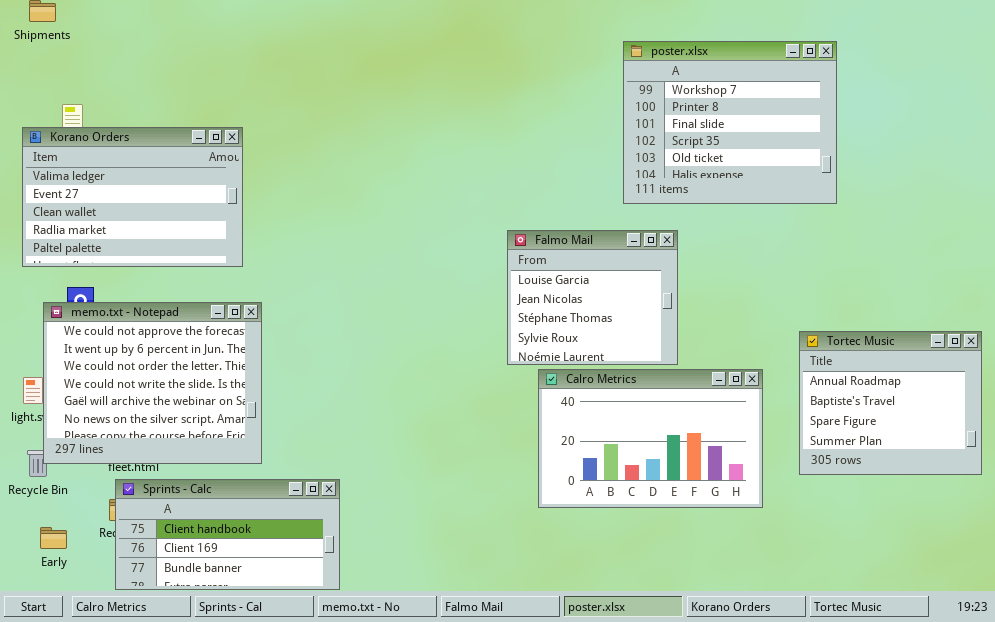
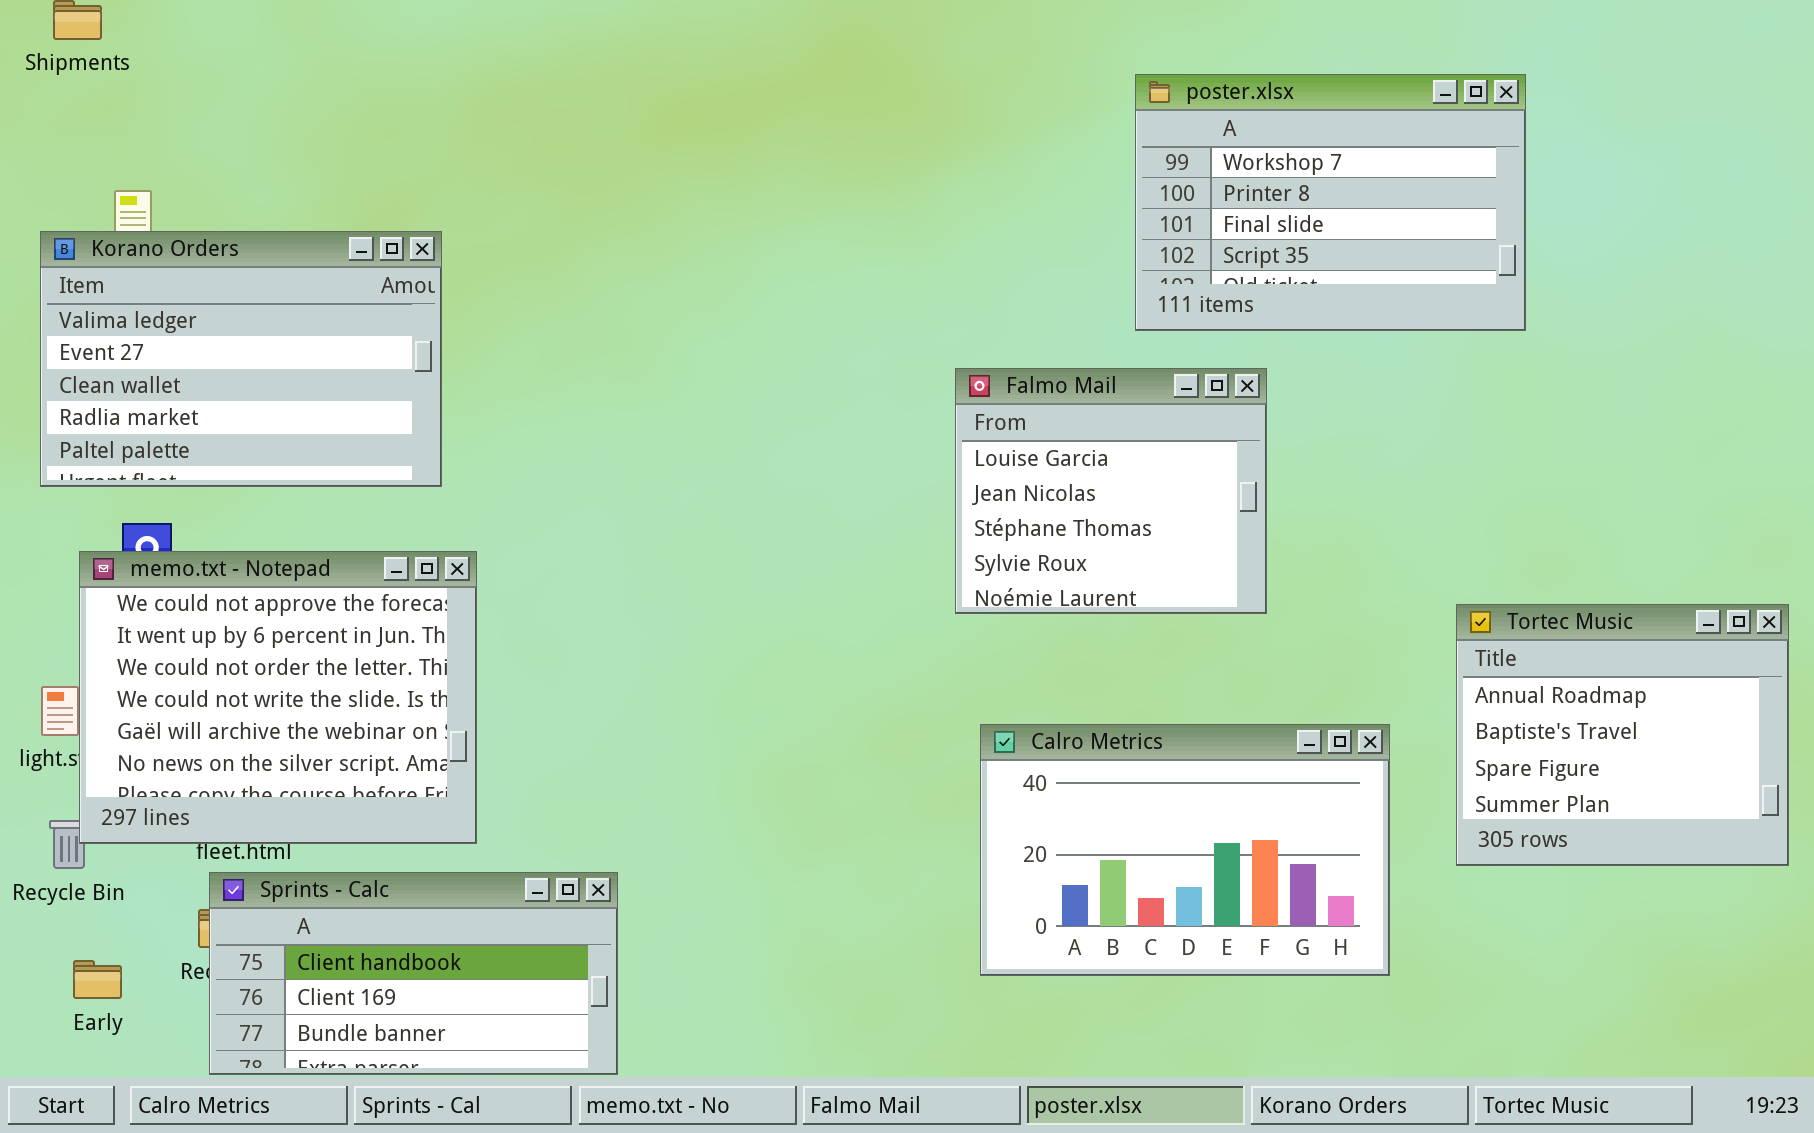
poster.xlsx: [623,41,837,204] -> [1135,74,1526,331], resized
Falmo Mail: [507,230,678,365] -> [955,368,1267,614], moved
Calro Metrics: [538,369,763,508] -> [980,724,1390,976], moved

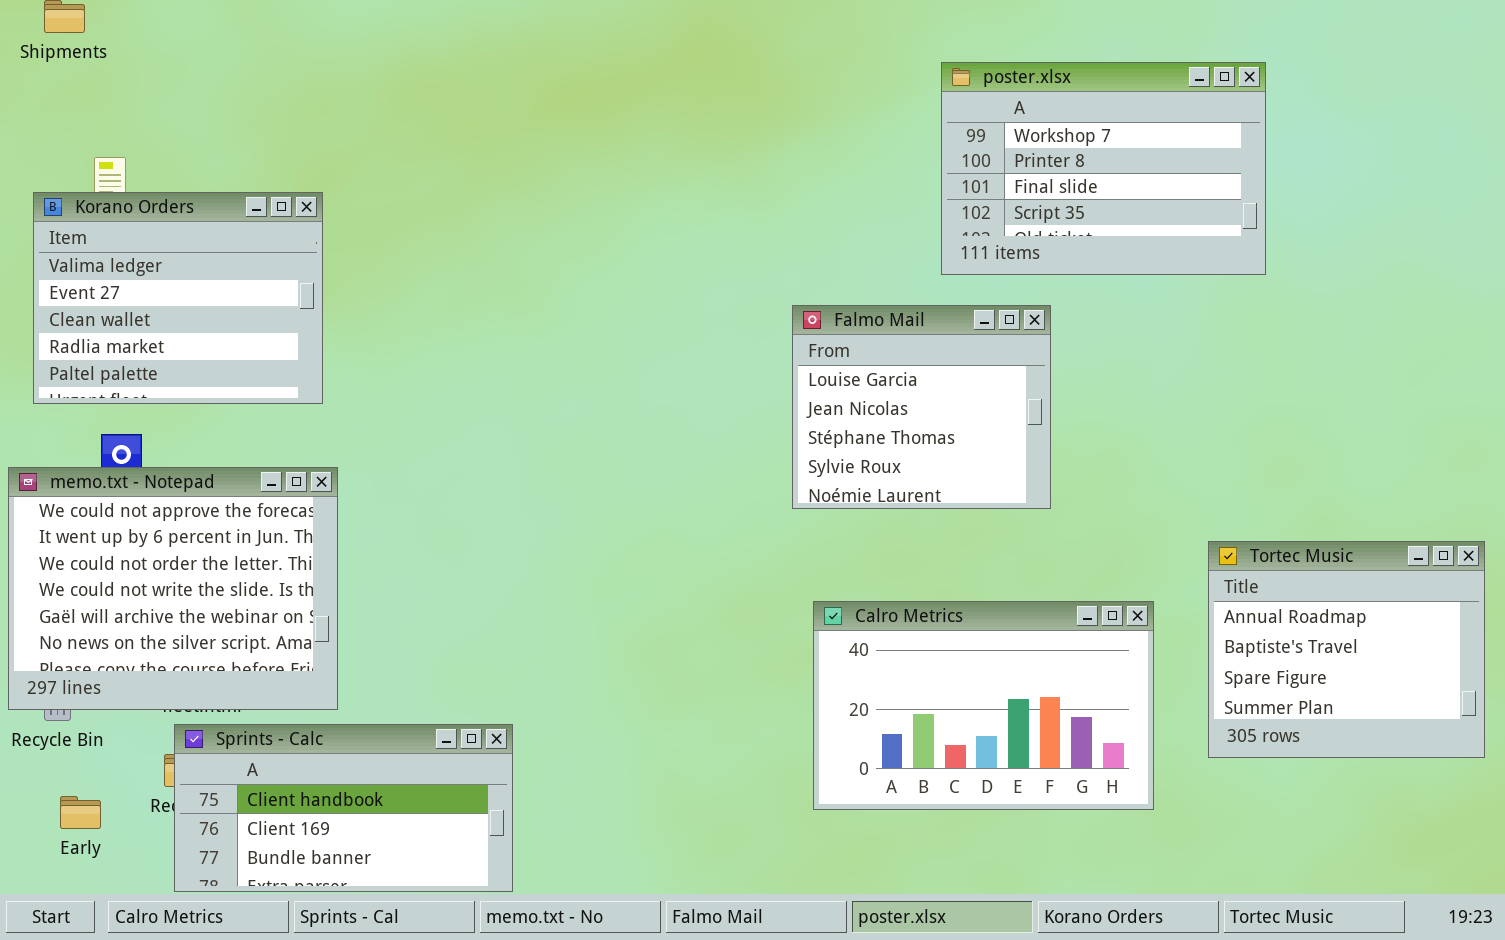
Korano Orders: [40,231,442,487] -> [33,192,323,404], resized
memo.txt - Notepad: [79,551,477,844] -> [8,467,338,710], moved
Tortec Music: [1456,604,1789,866] -> [1208,541,1485,758], moved

